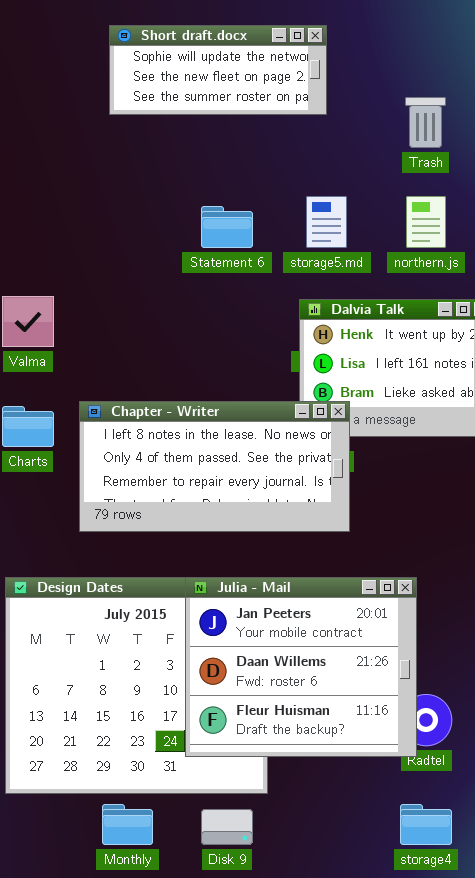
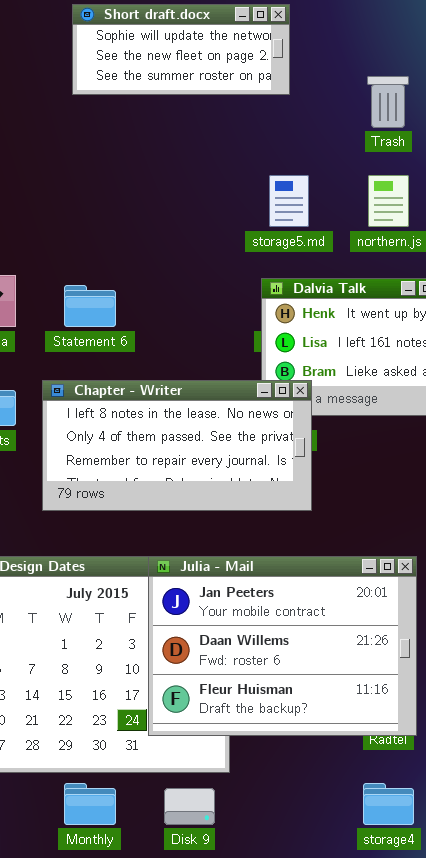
Statement 6: [201,206,253,248] -> [64,285,116,327], moved
Julia - Mail: [185,577,417,757] -> [148,556,417,736], resized

